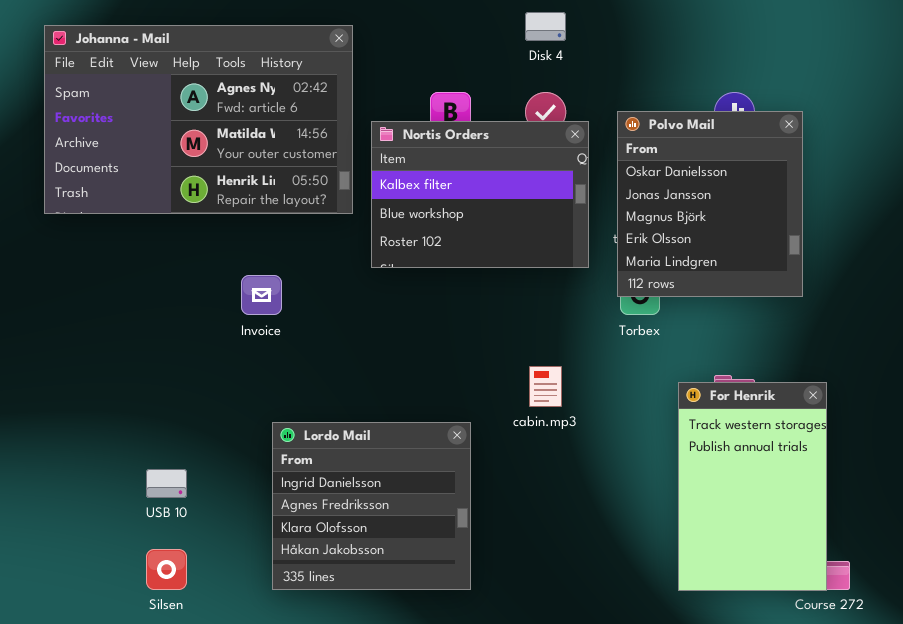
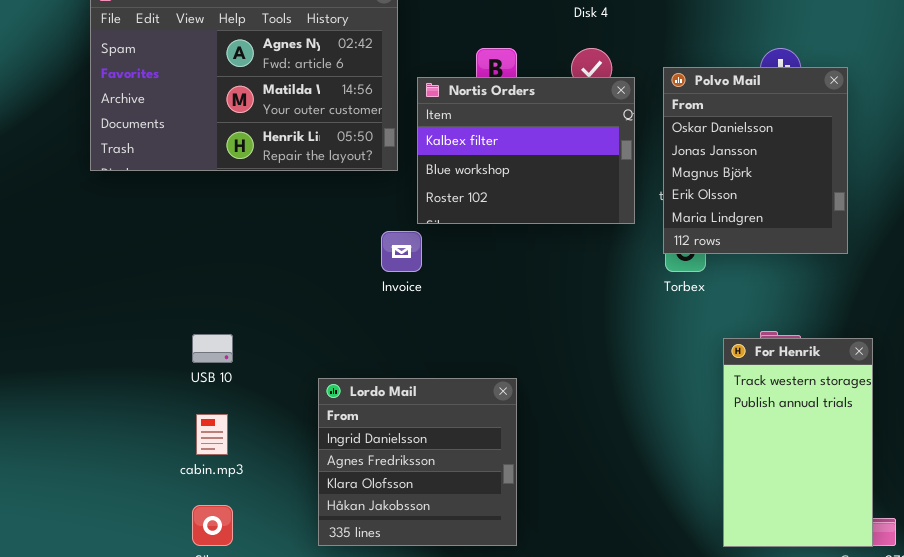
Invoice: [241,275,282,315] -> [381,231,422,272], moved
cabin.mp3: [529,366,562,407] -> [196,414,228,455], moved
USB 10: [146,469,187,498] -> [192,334,233,363], moved

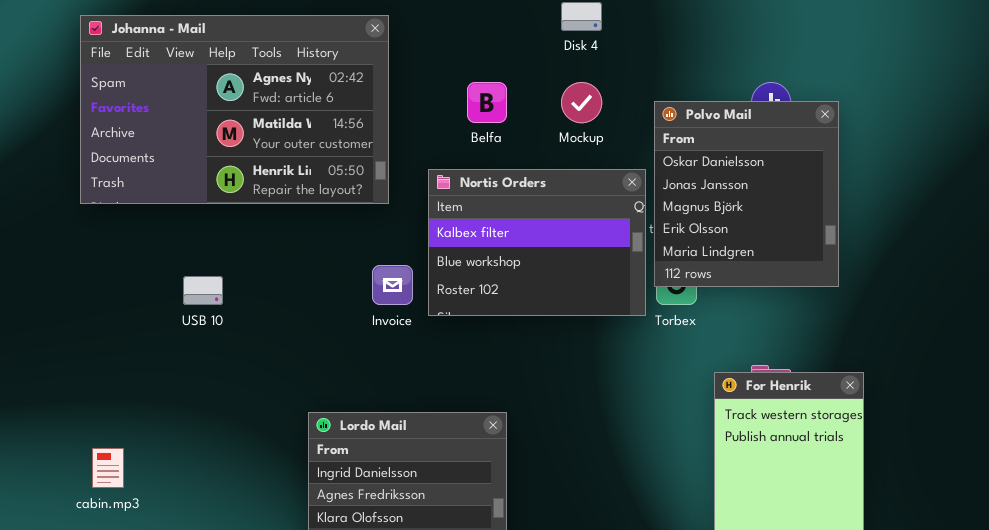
Nortis Orders: [417,77,635,224] -> [428,169,646,316], moved
USB 10: [192,334,233,363] -> [183,276,223,305], moved
cabin.mp3: [196,414,228,455] -> [92,448,124,488], moved

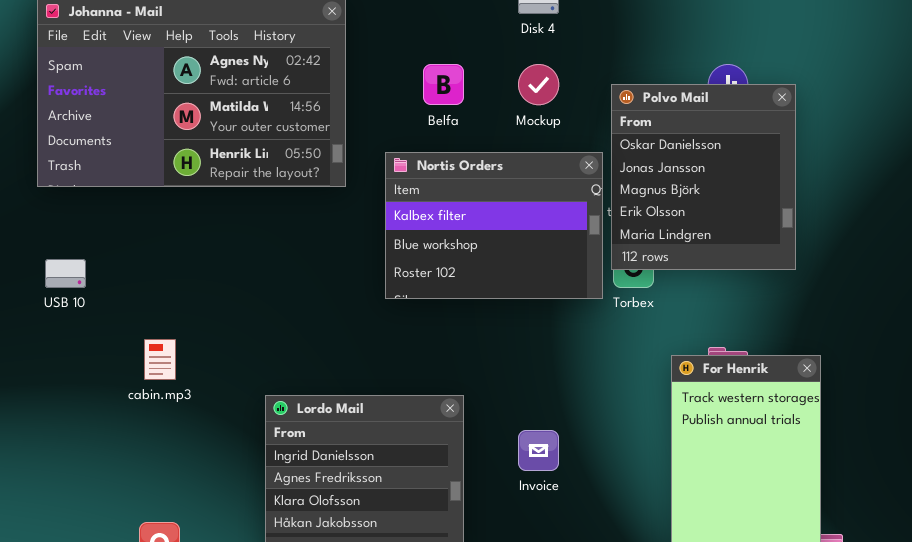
Invoice: [372,265,413,305] -> [518,430,559,471], moved
USB 10: [183,276,223,305] -> [45,259,86,288], moved
cabin.mp3: [92,448,124,488] -> [144,339,176,380], moved

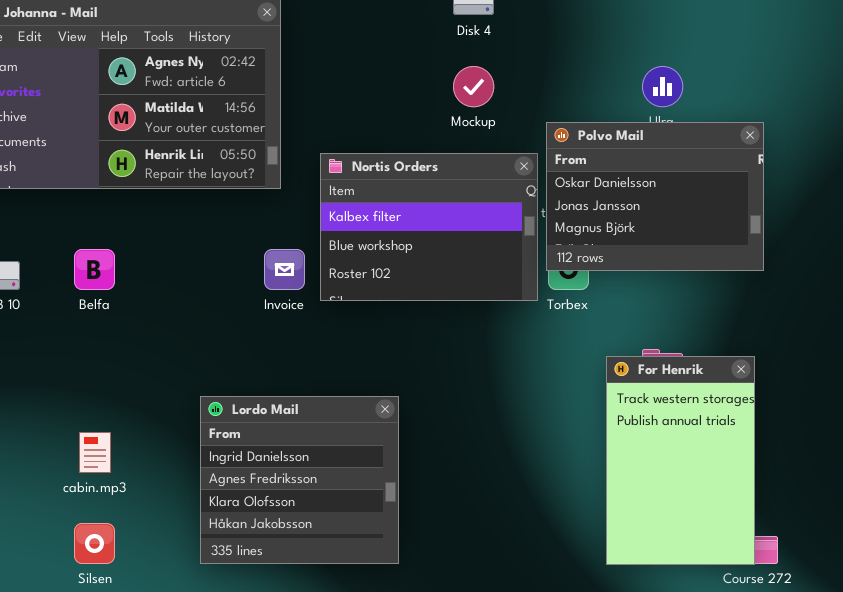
Belfa: [423,64,464,105] -> [74,249,115,290], moved
Polvo Mail: [611,84,796,270] -> [546,122,764,271], resized
cabin.mp3: [144,339,176,380] -> [79,432,111,473], moved
Invoice: [518,430,559,471] -> [264,249,305,290], moved

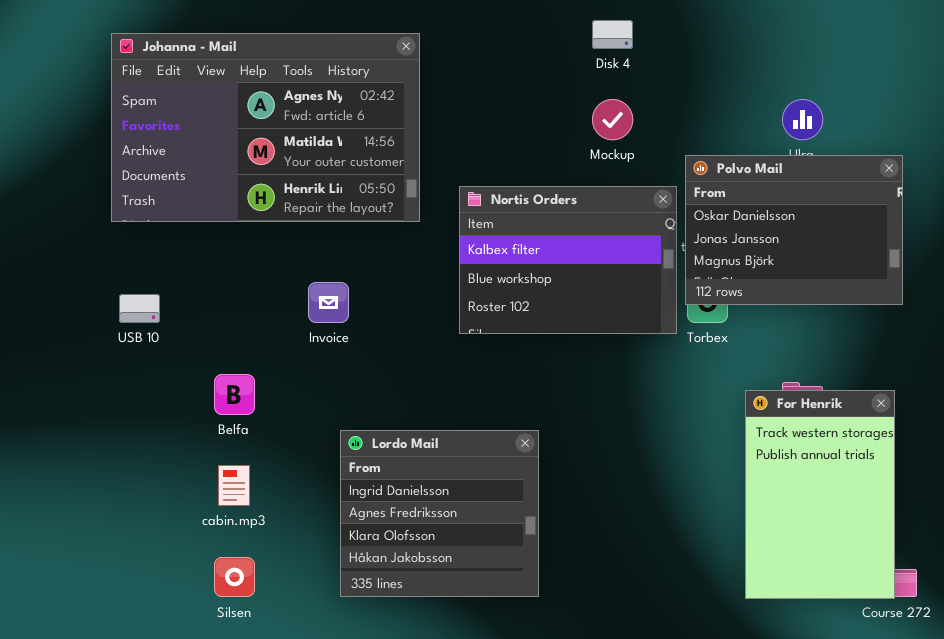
Belfa: [74,249,115,290] -> [214,374,255,415], moved
Invoice: [264,249,305,290] -> [308,282,349,323], moved

